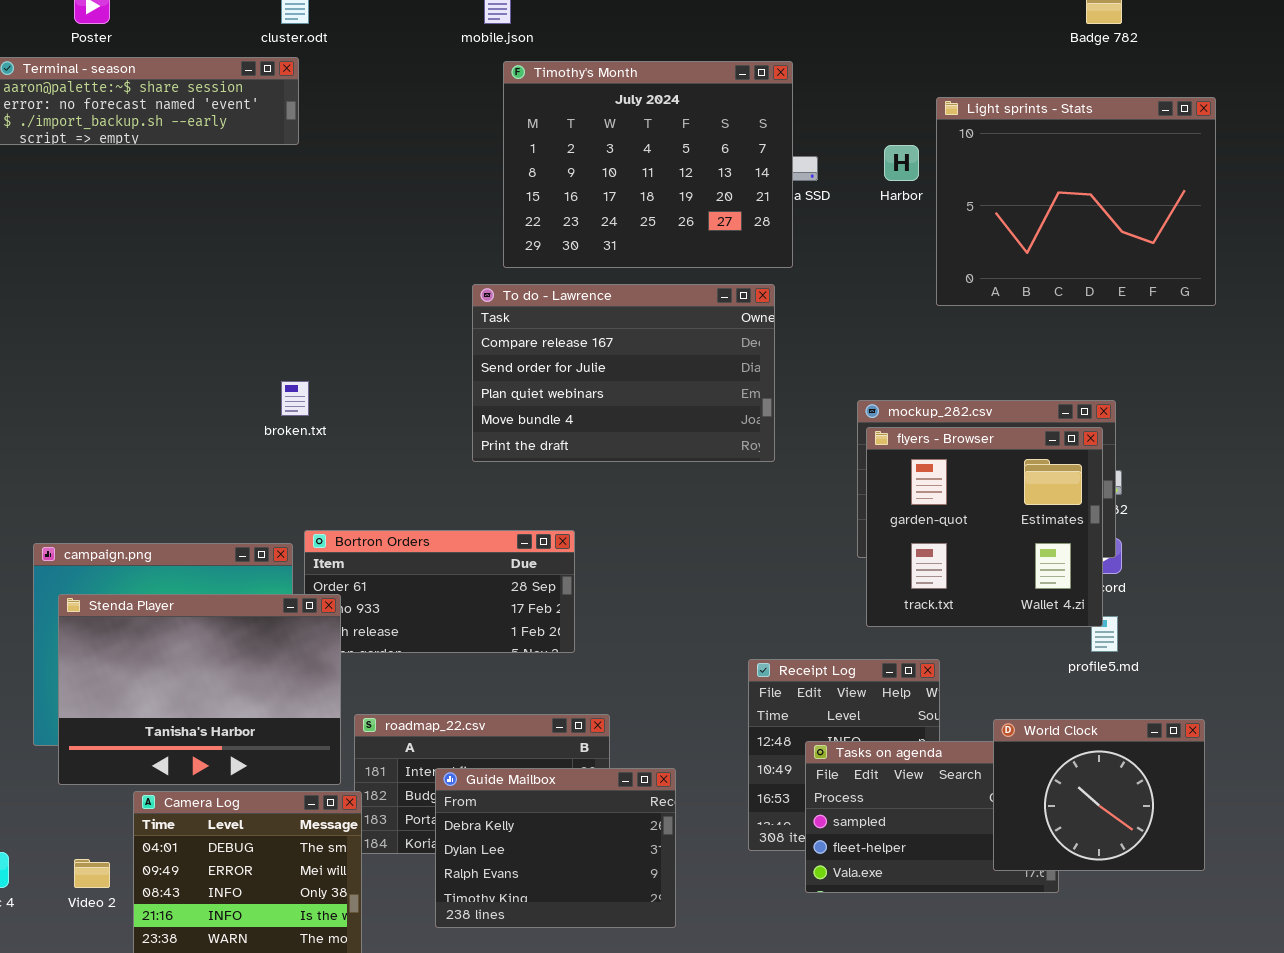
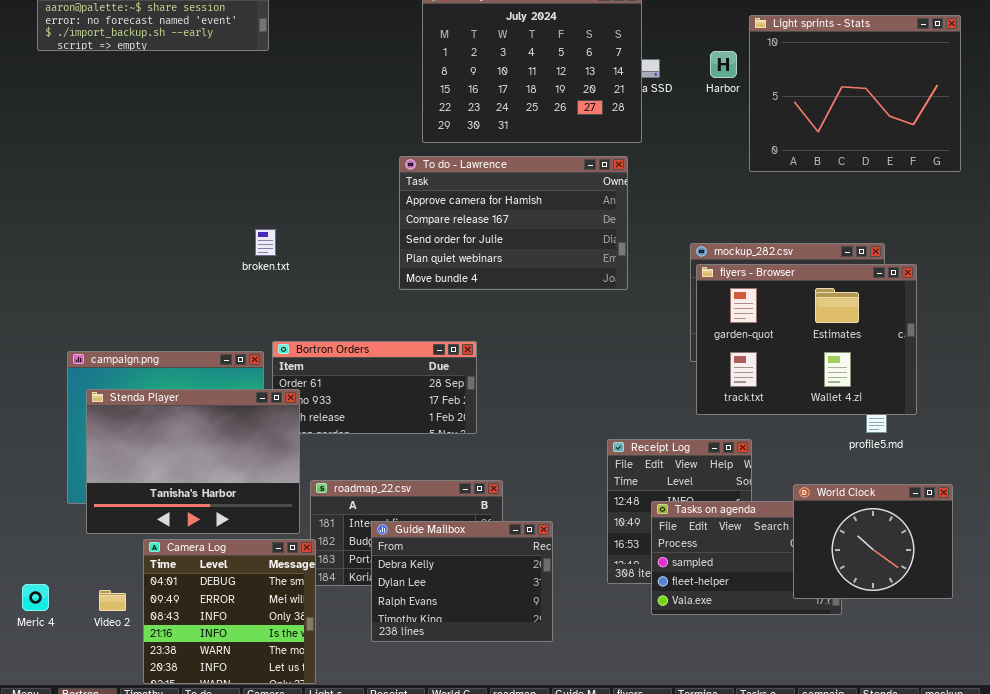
To do - Lawrence: [472,284,775,462] -> [399,156,628,290], scrolled up 1 row
flyers - Browser: [866,427,1103,627] -> [696,264,917,415], resized

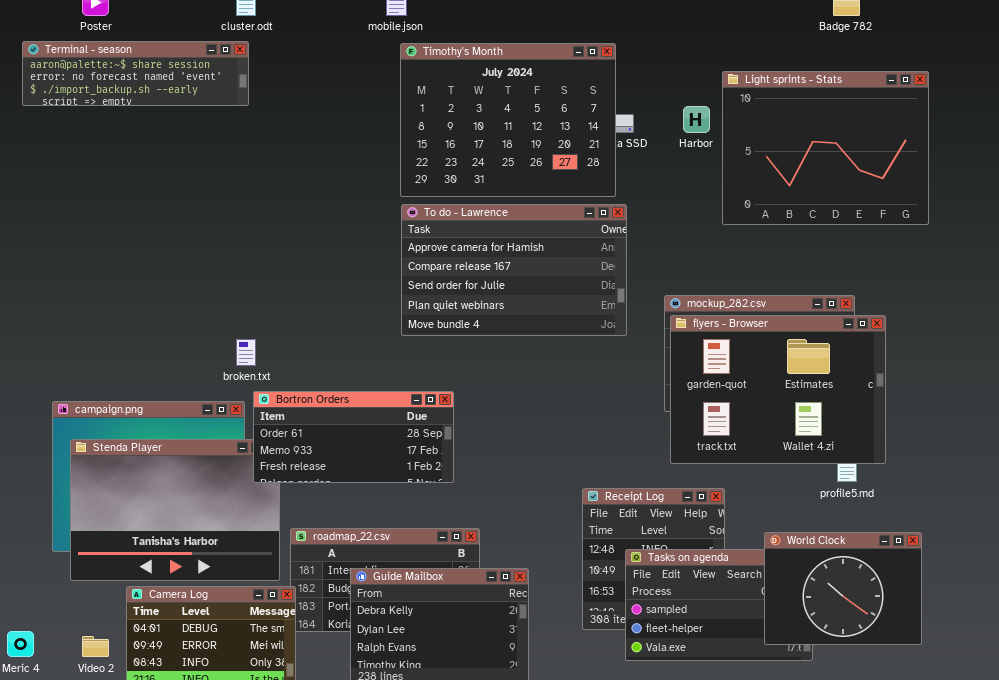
To do - Lawrence: [399,156,628,290] -> [401,204,627,336], moved
broken.txt: [255,229,276,256] -> [236,339,256,366], moved
Bortron Orders: [272,341,477,434] -> [253,391,454,483], raised

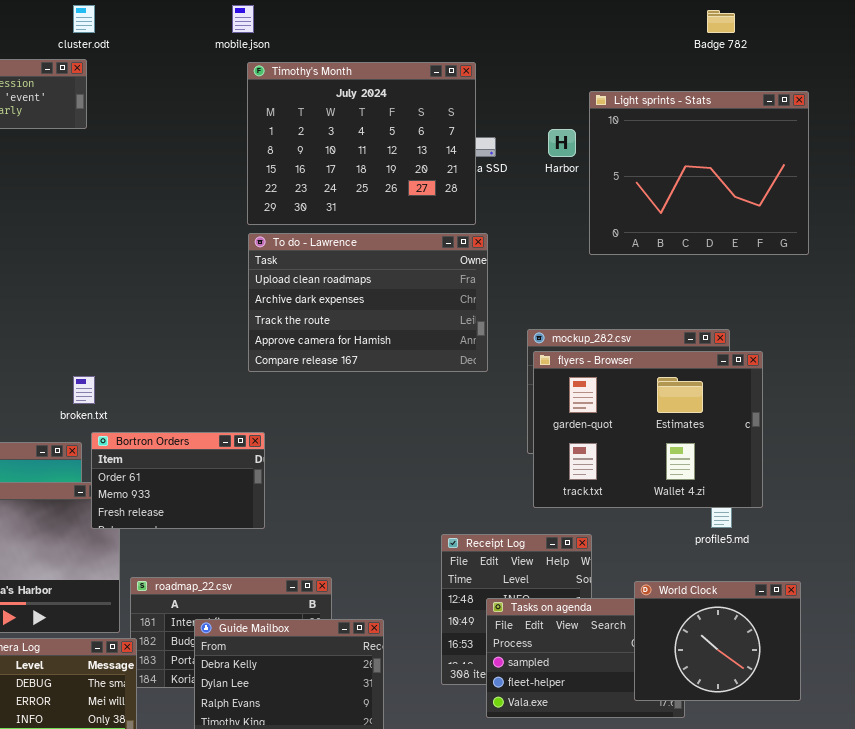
To do - Lawrence: [401,204,627,336] -> [248,233,488,372], scrolled up 3 rows
Bortron Orders: [253,391,454,483] -> [91,432,265,529], resized

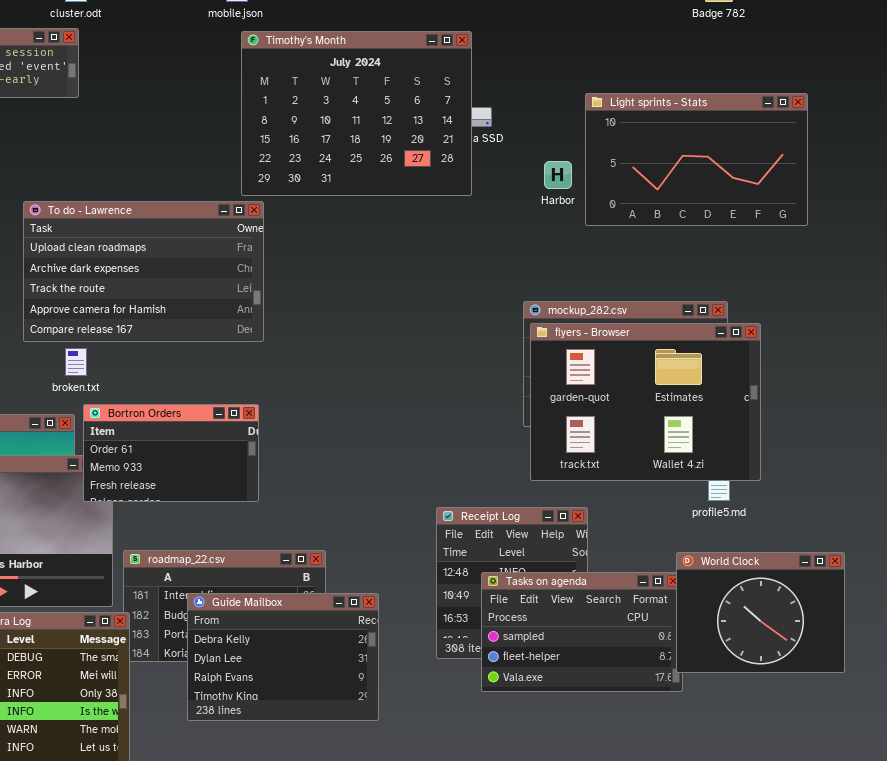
Light sprints - Stats: [589,91,809,255] -> [585,93,808,226], resized
Harbor: [548,129,576,157] -> [544,161,572,189], moved
To do - Lawrence: [248,233,488,372] -> [23,201,264,342], moved
World Clock: [634,581,801,701] -> [676,552,845,673], moved

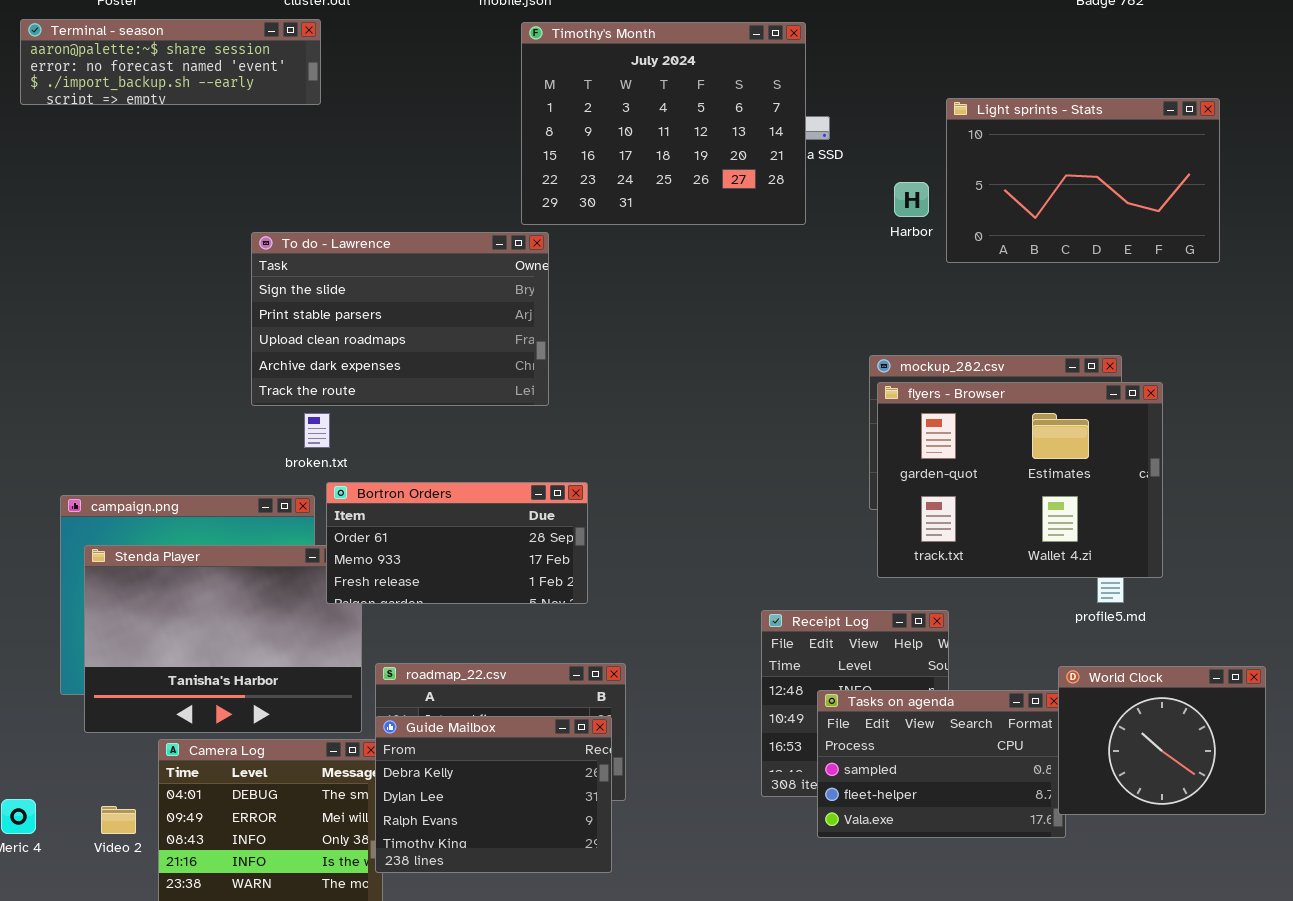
To do - Lawrence: [23,201,264,342] -> [251,232,549,406], scrolled up 2 rows
Bortron Orders: [83,404,259,502] -> [326,482,588,604], resized
Guide Mailbox: [187,593,379,721] -> [375,716,612,873], moved

